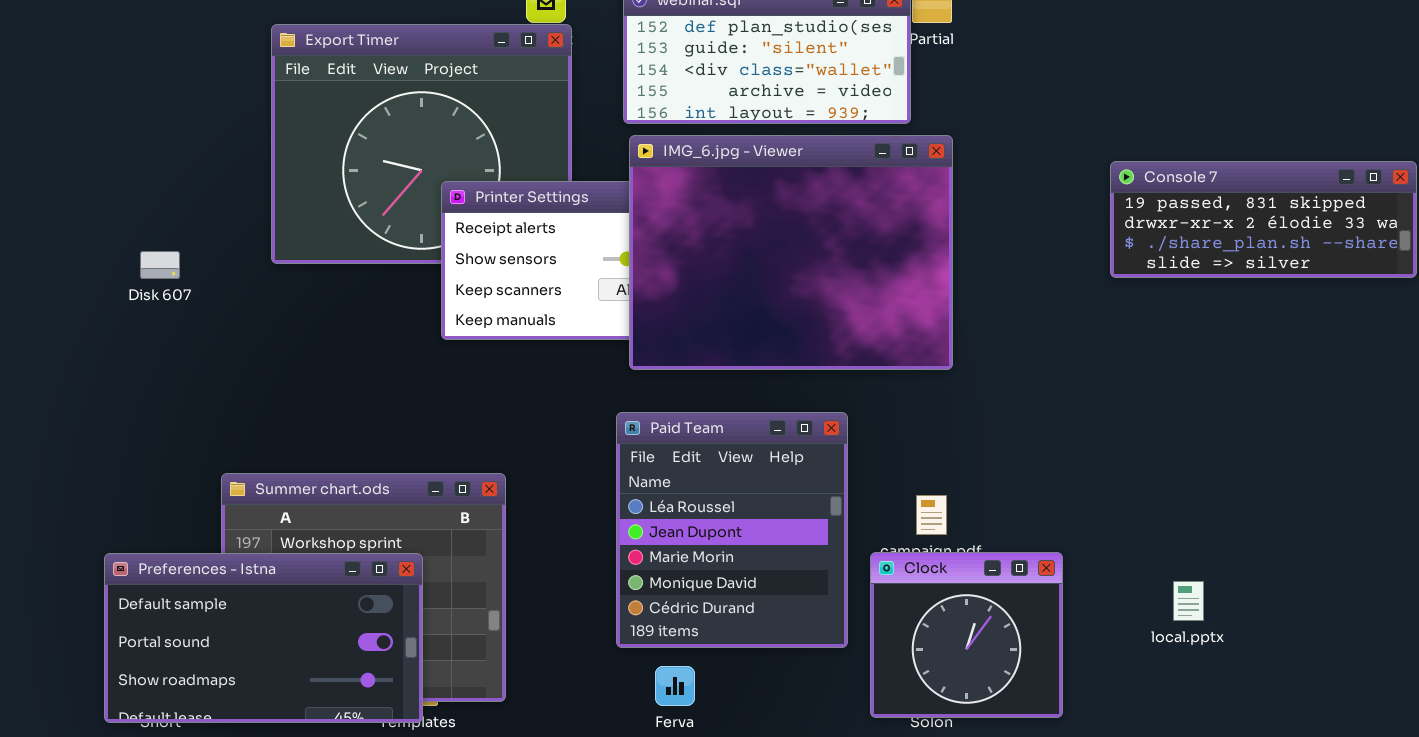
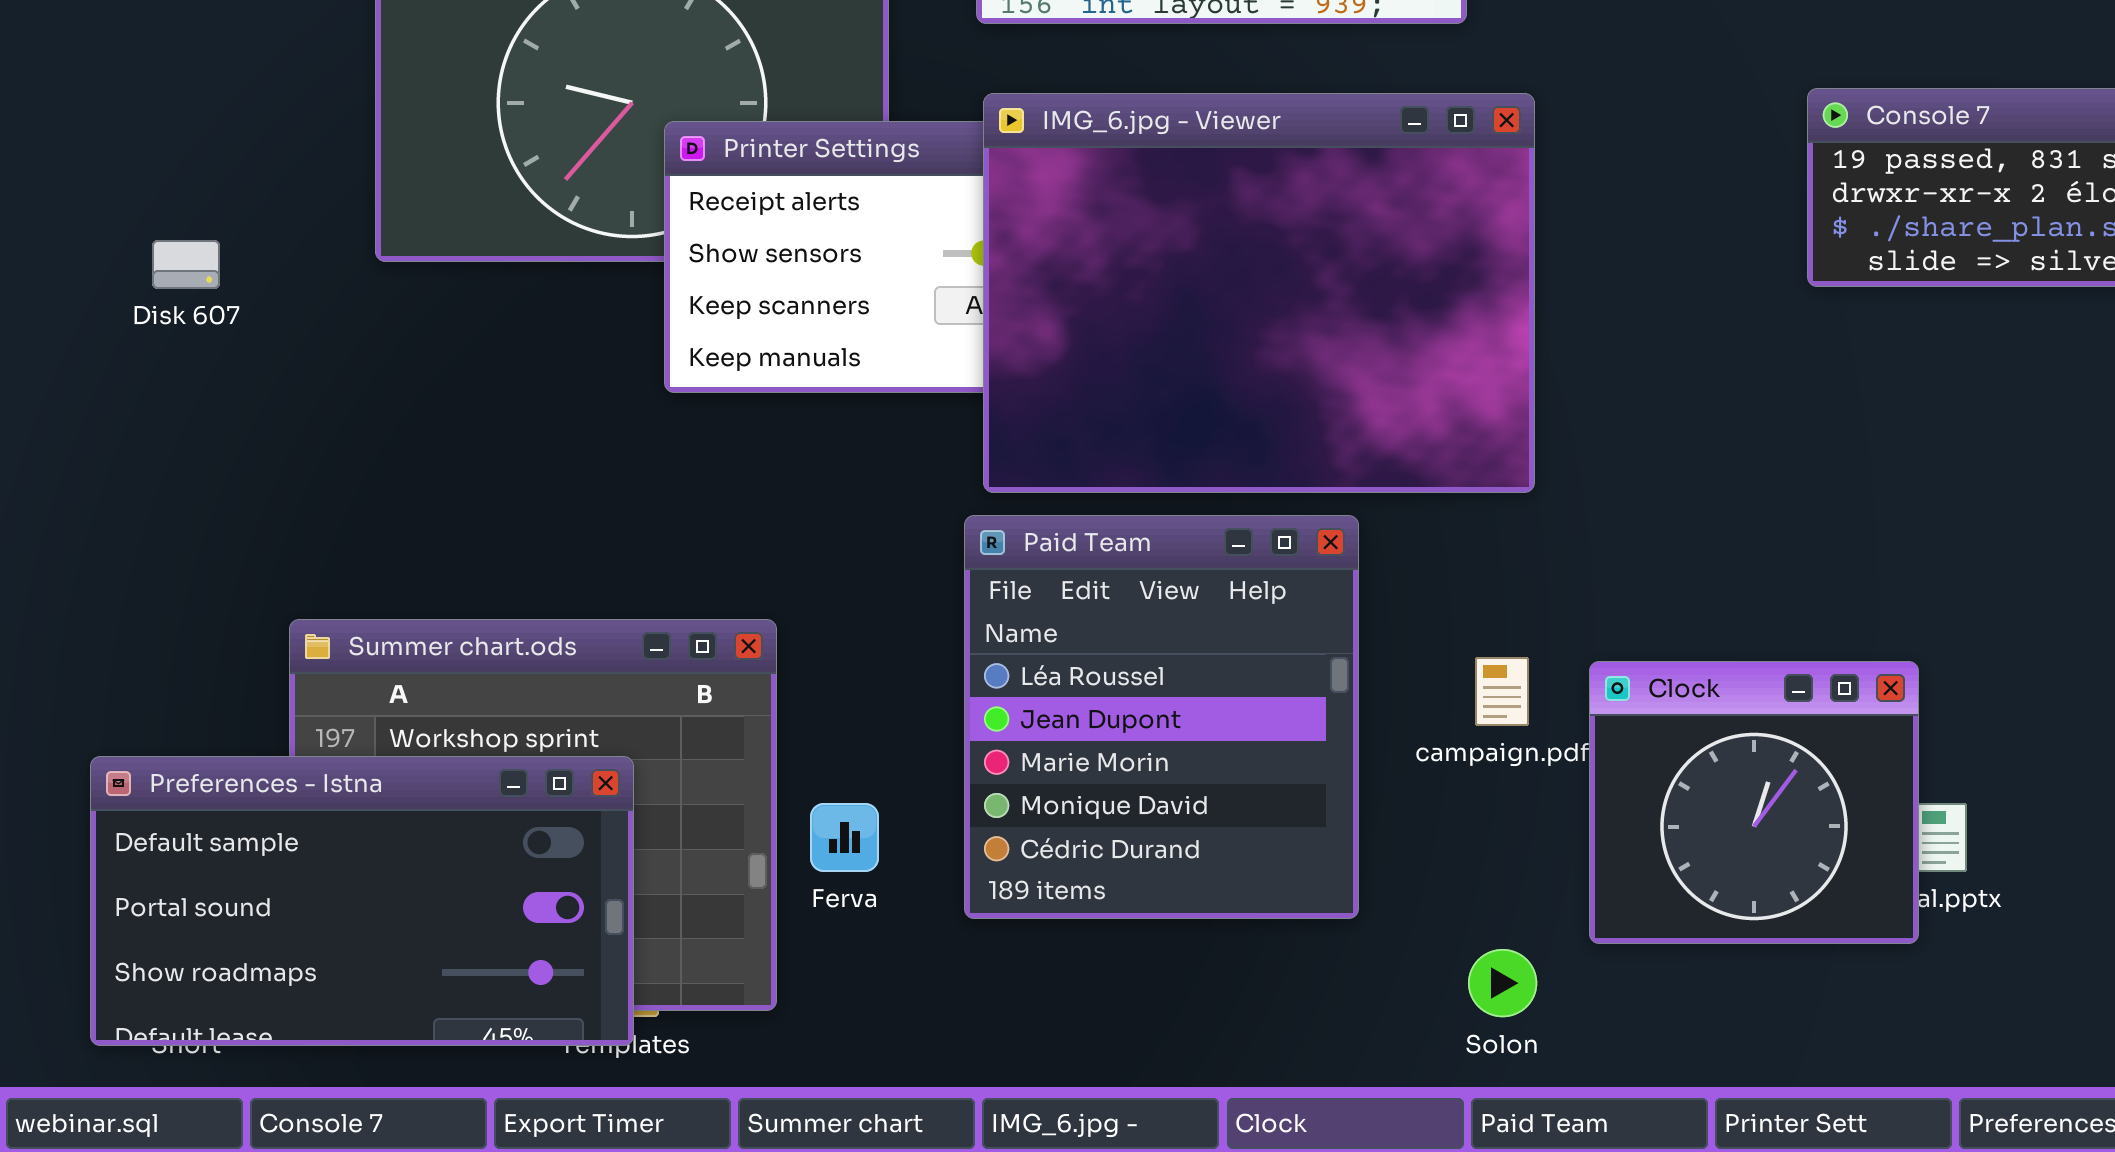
IMG_6.jpg - Viewer: [629,135,953,370] -> [983,93,1535,493], moved
Clock: [870,552,1063,718] -> [1589,661,1919,944], moved
Ferva: [655,666,695,706] -> [810,803,879,872], moved

